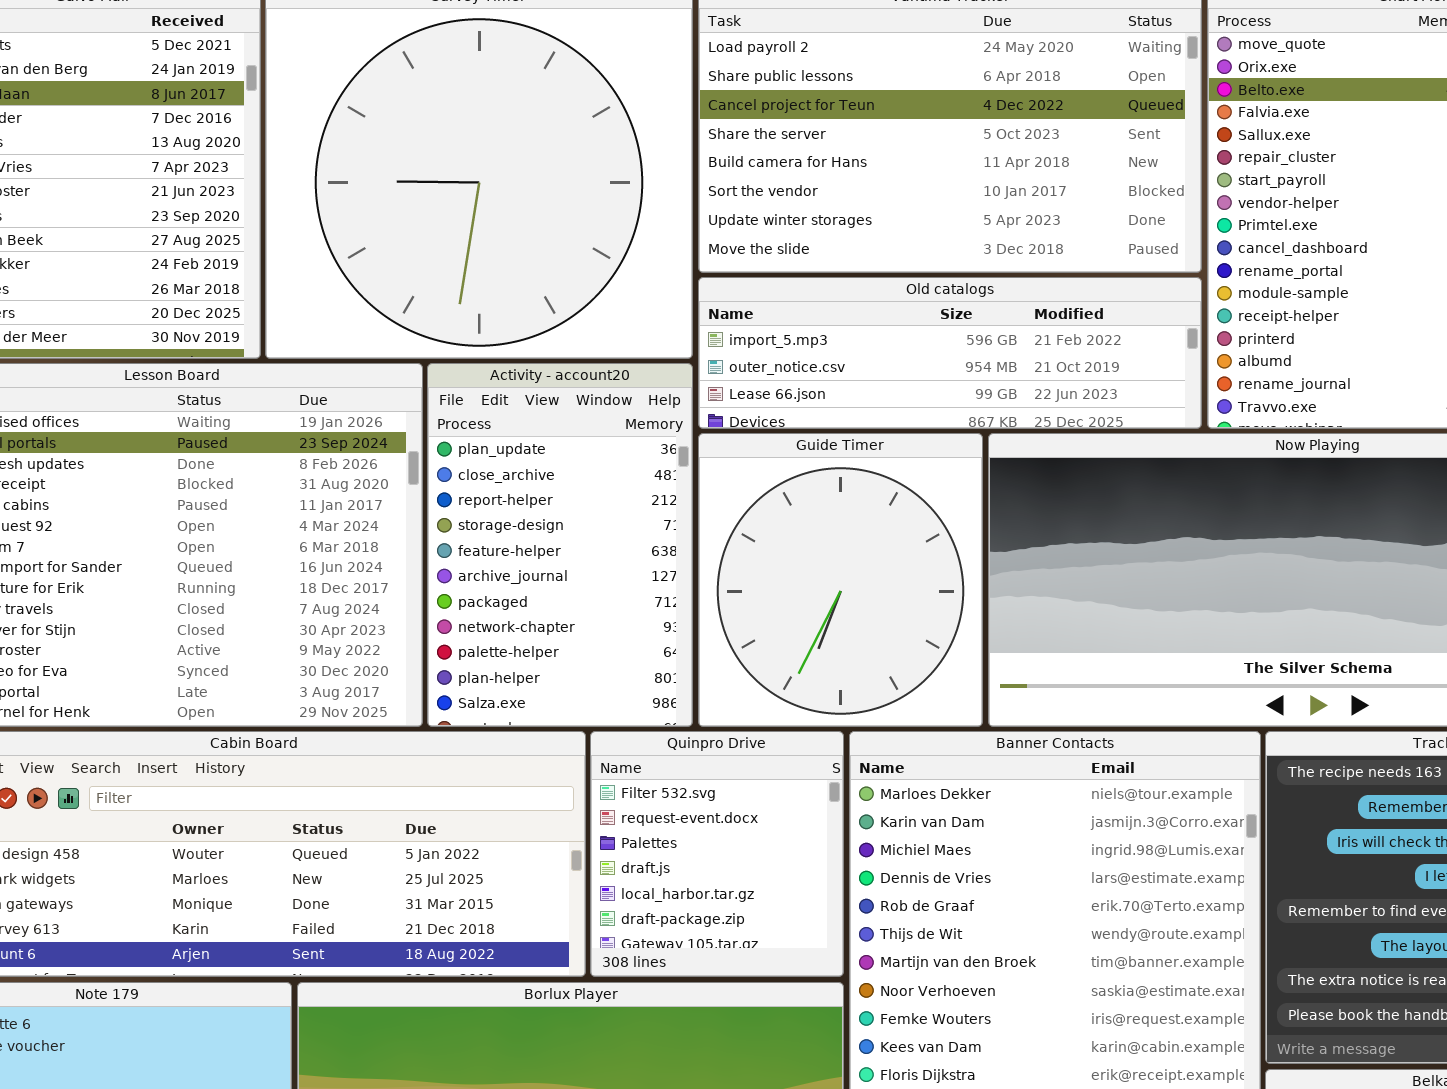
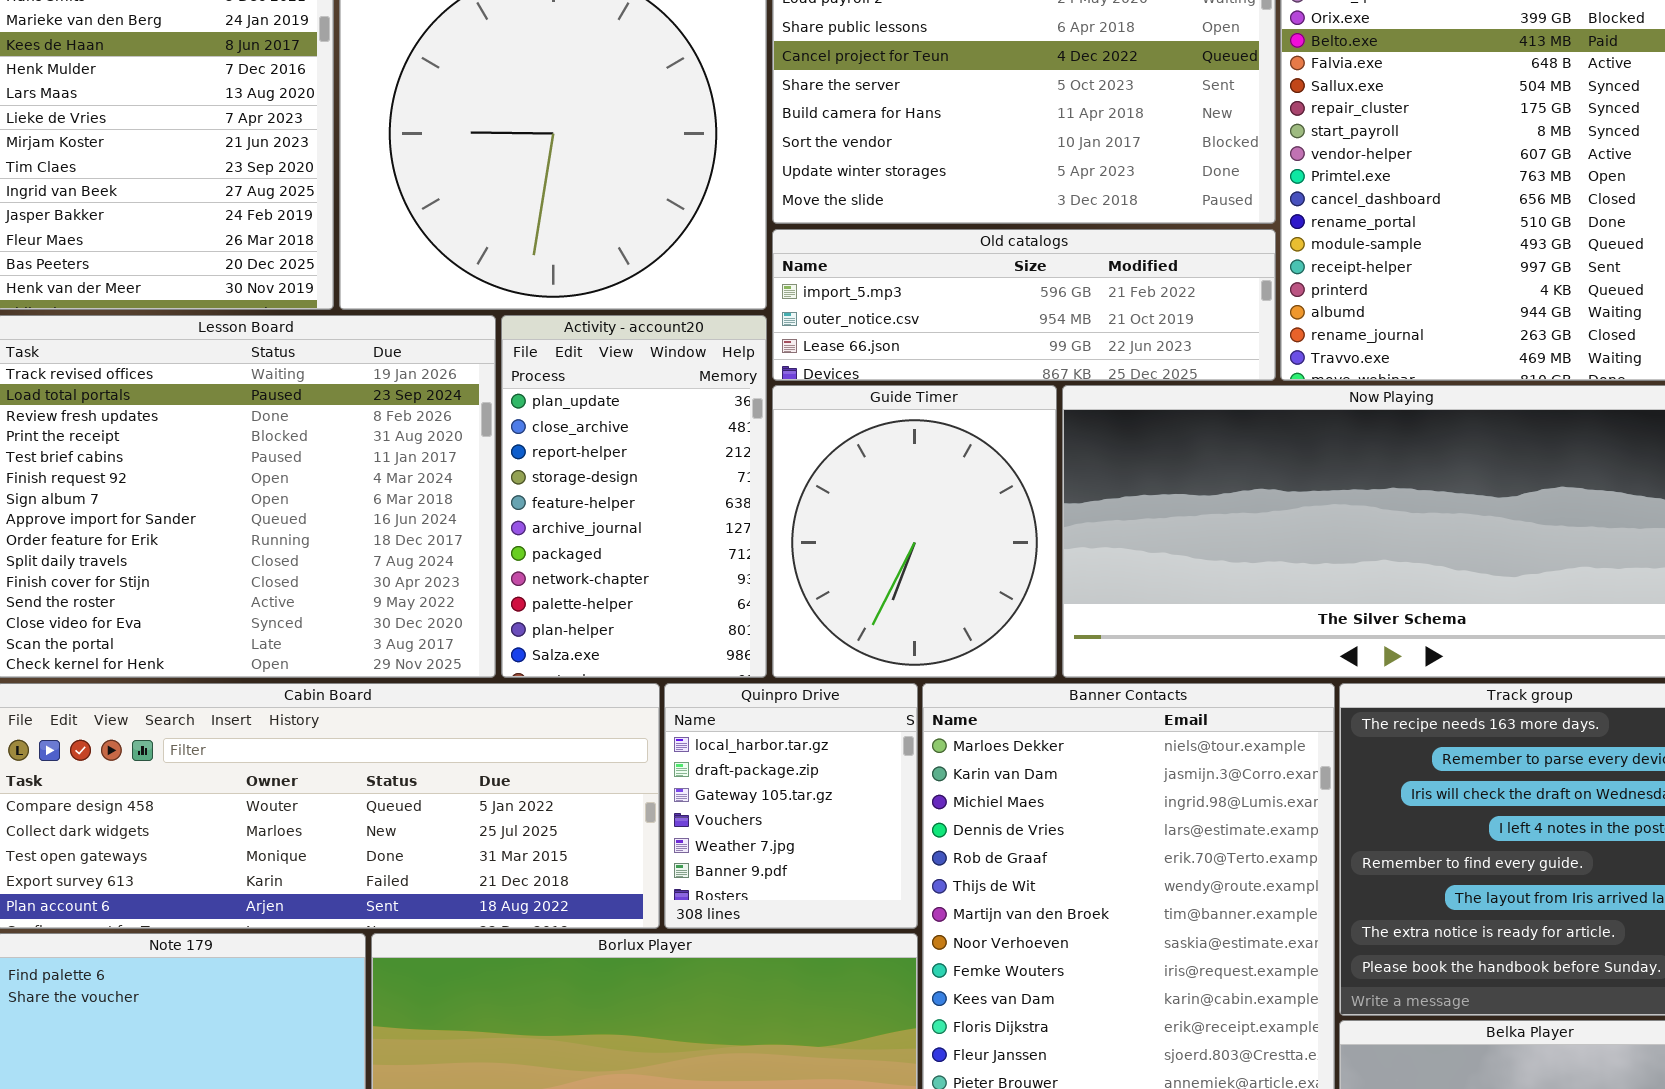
Quinpro Drive: [590,731,844,977] -> [664,683,918,929], scrolled down 4 rows

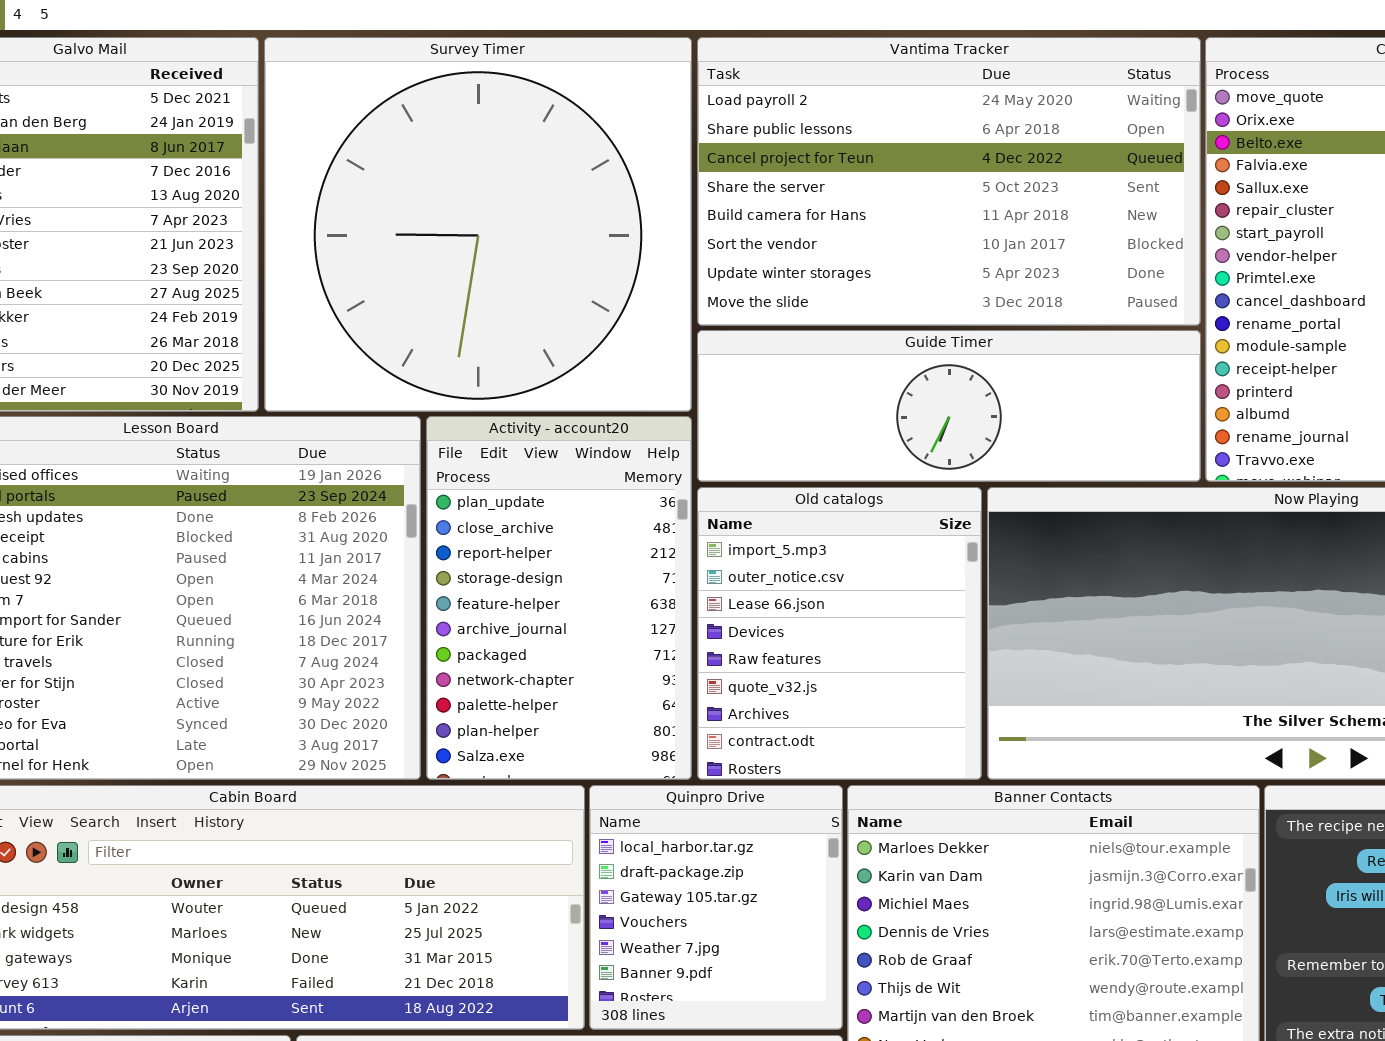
Old catalogs: [772,229,1276,381] -> [697,487,982,780], moved, resized
Guide Timer: [772,385,1057,678] -> [697,330,1201,482], moved, resized

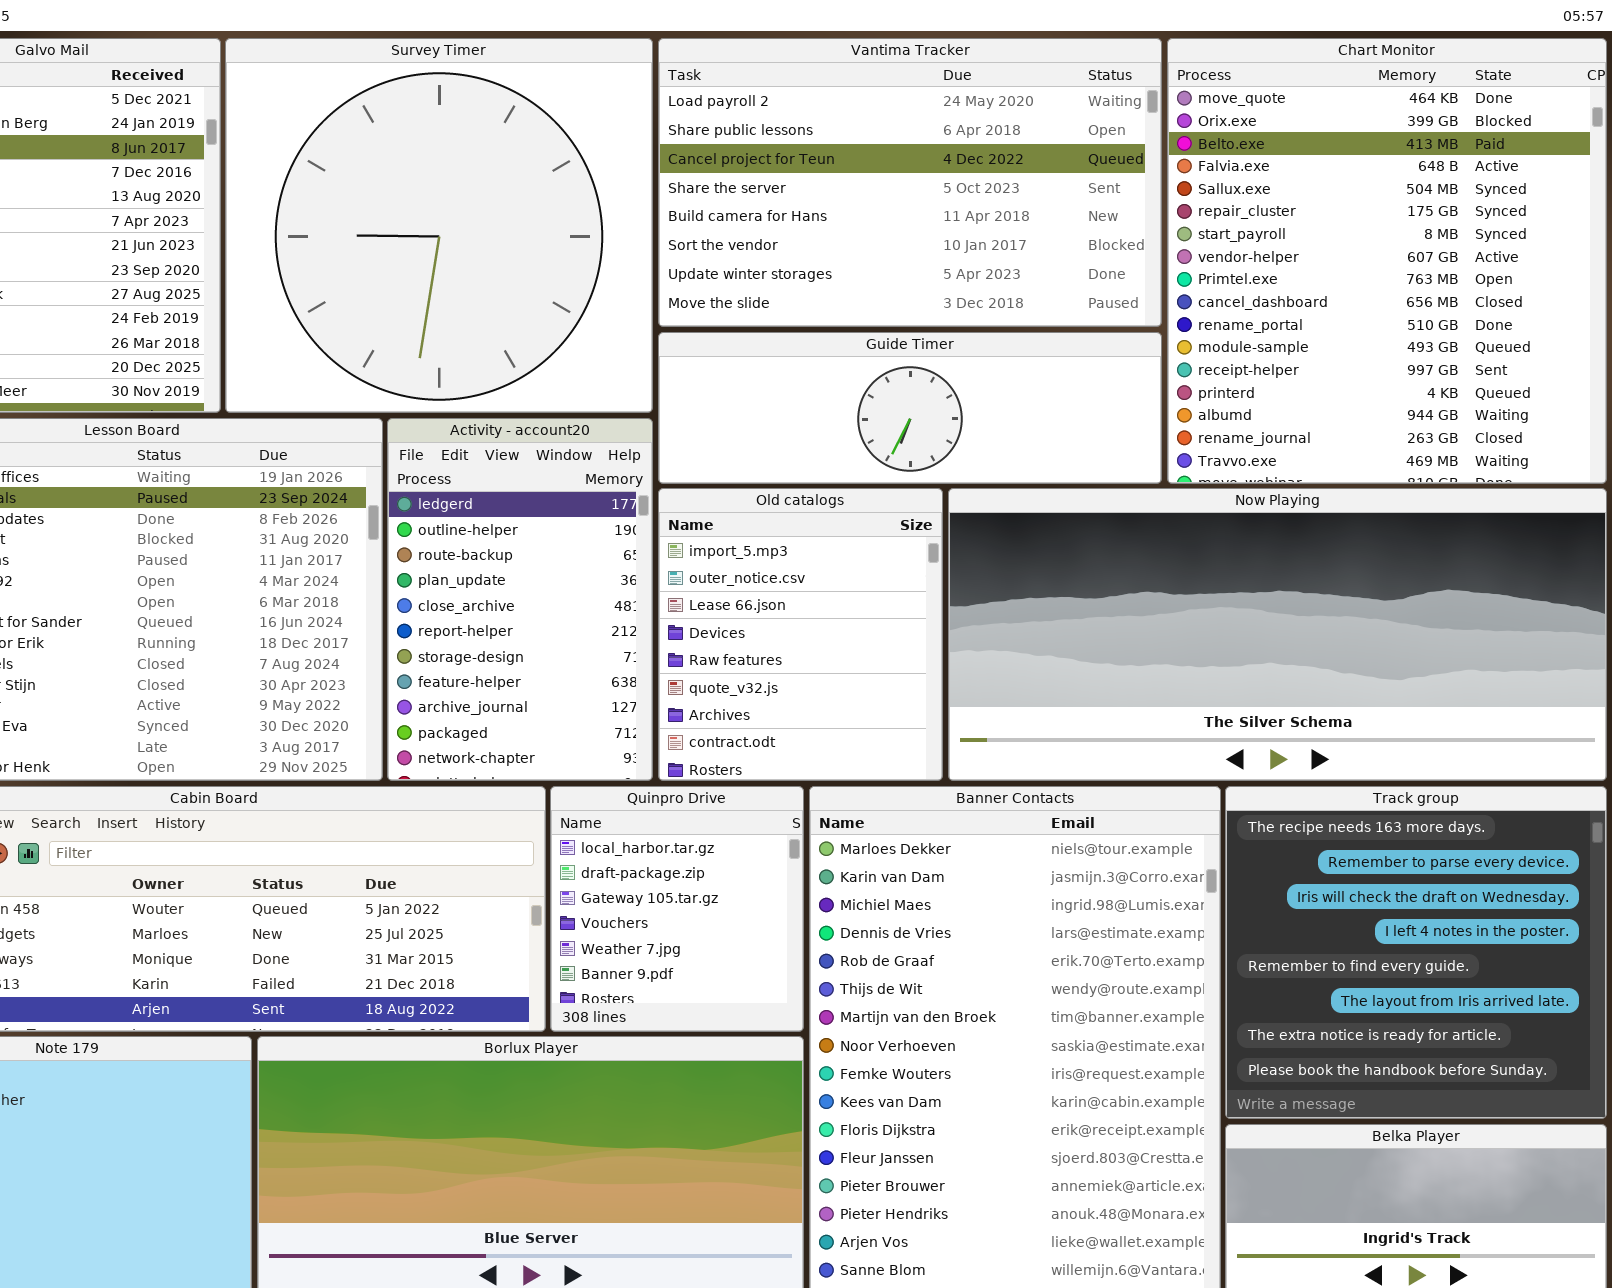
Activity - account20: [426,416,692,780] -> [387,418,653,781], scrolled up 3 rows

